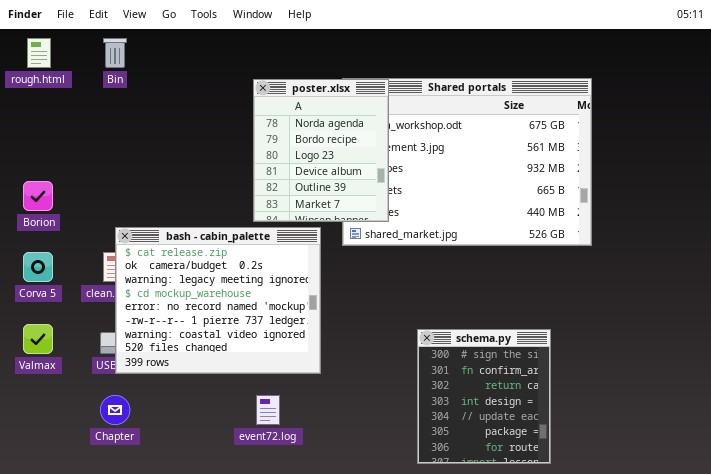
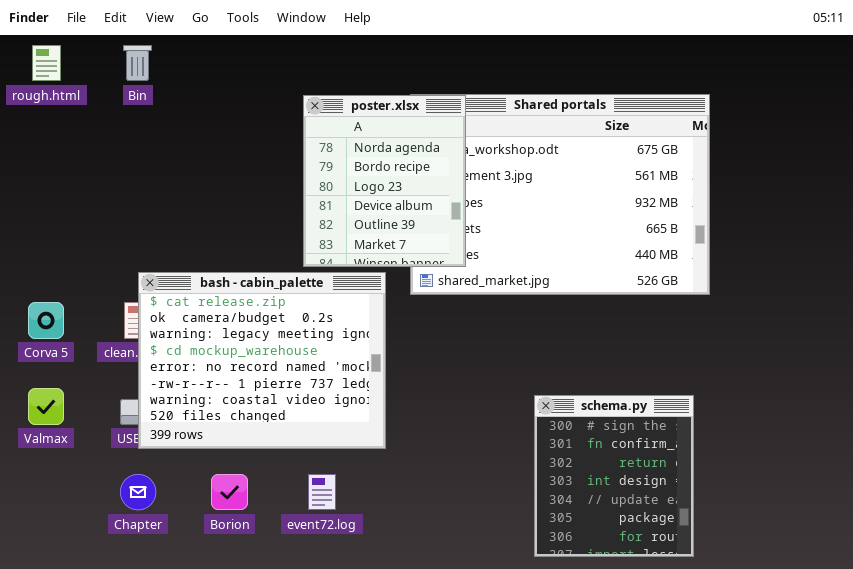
Borion: [23,181,53,211] -> [211,474,248,510], moved
schema.py: [417,329,551,464] -> [534,395,694,557], moved

